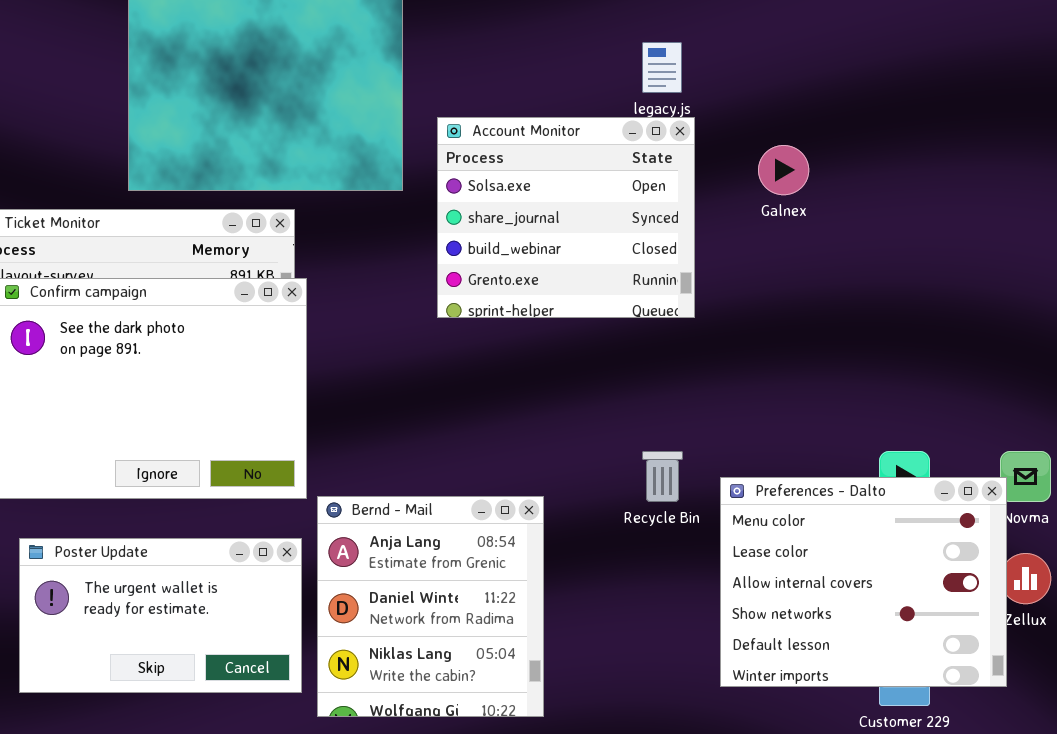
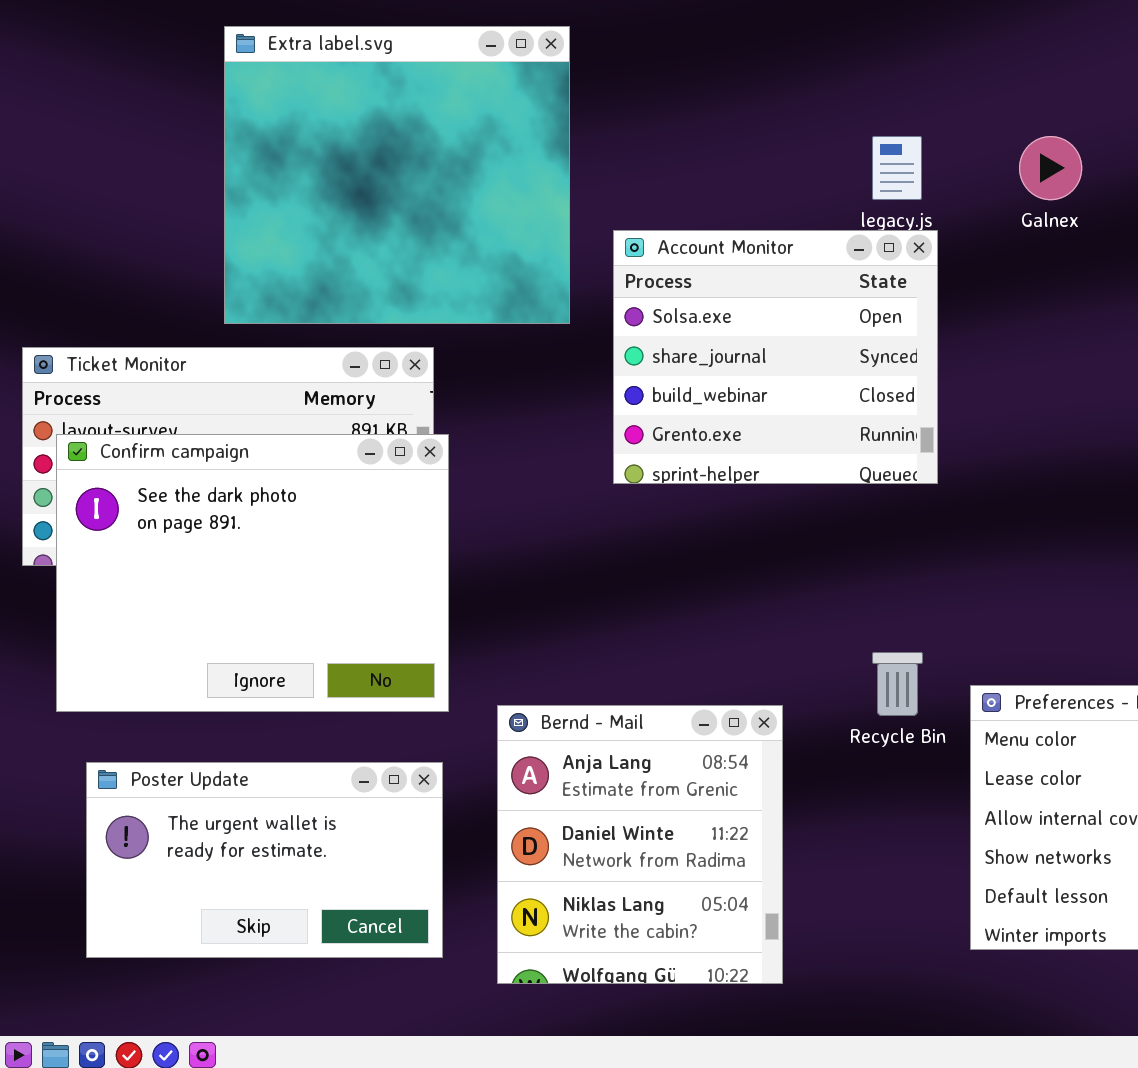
Galnex: [758,145,809,195] -> [1019,136,1082,200], moved
Bernd - Mail: [317,496,544,717] -> [497,705,783,984], moved

